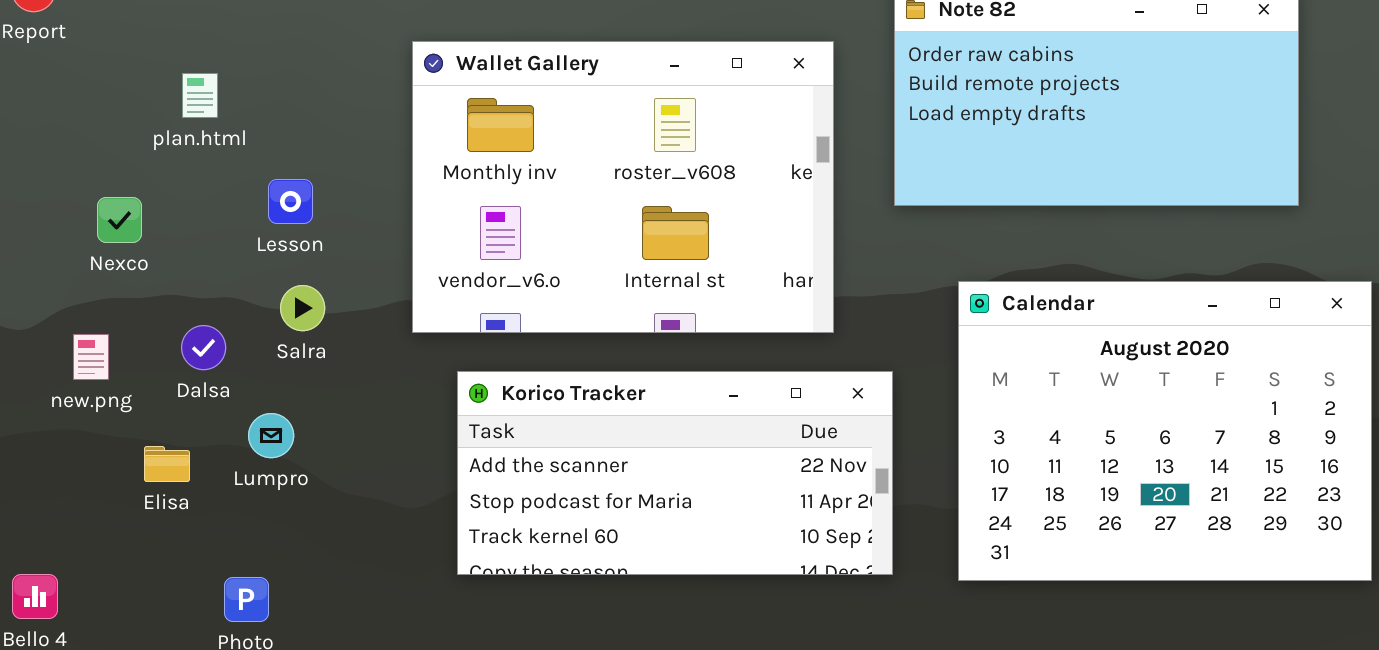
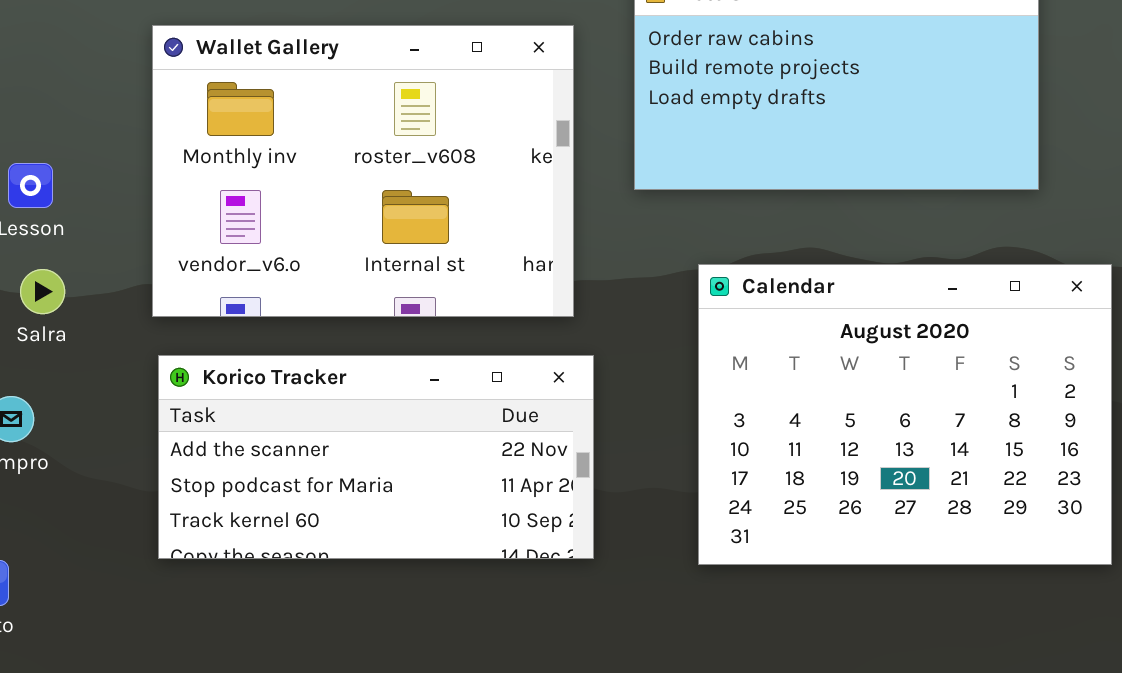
Korico Tracker: [457,371,893,575] -> [158,355,594,559], moved

